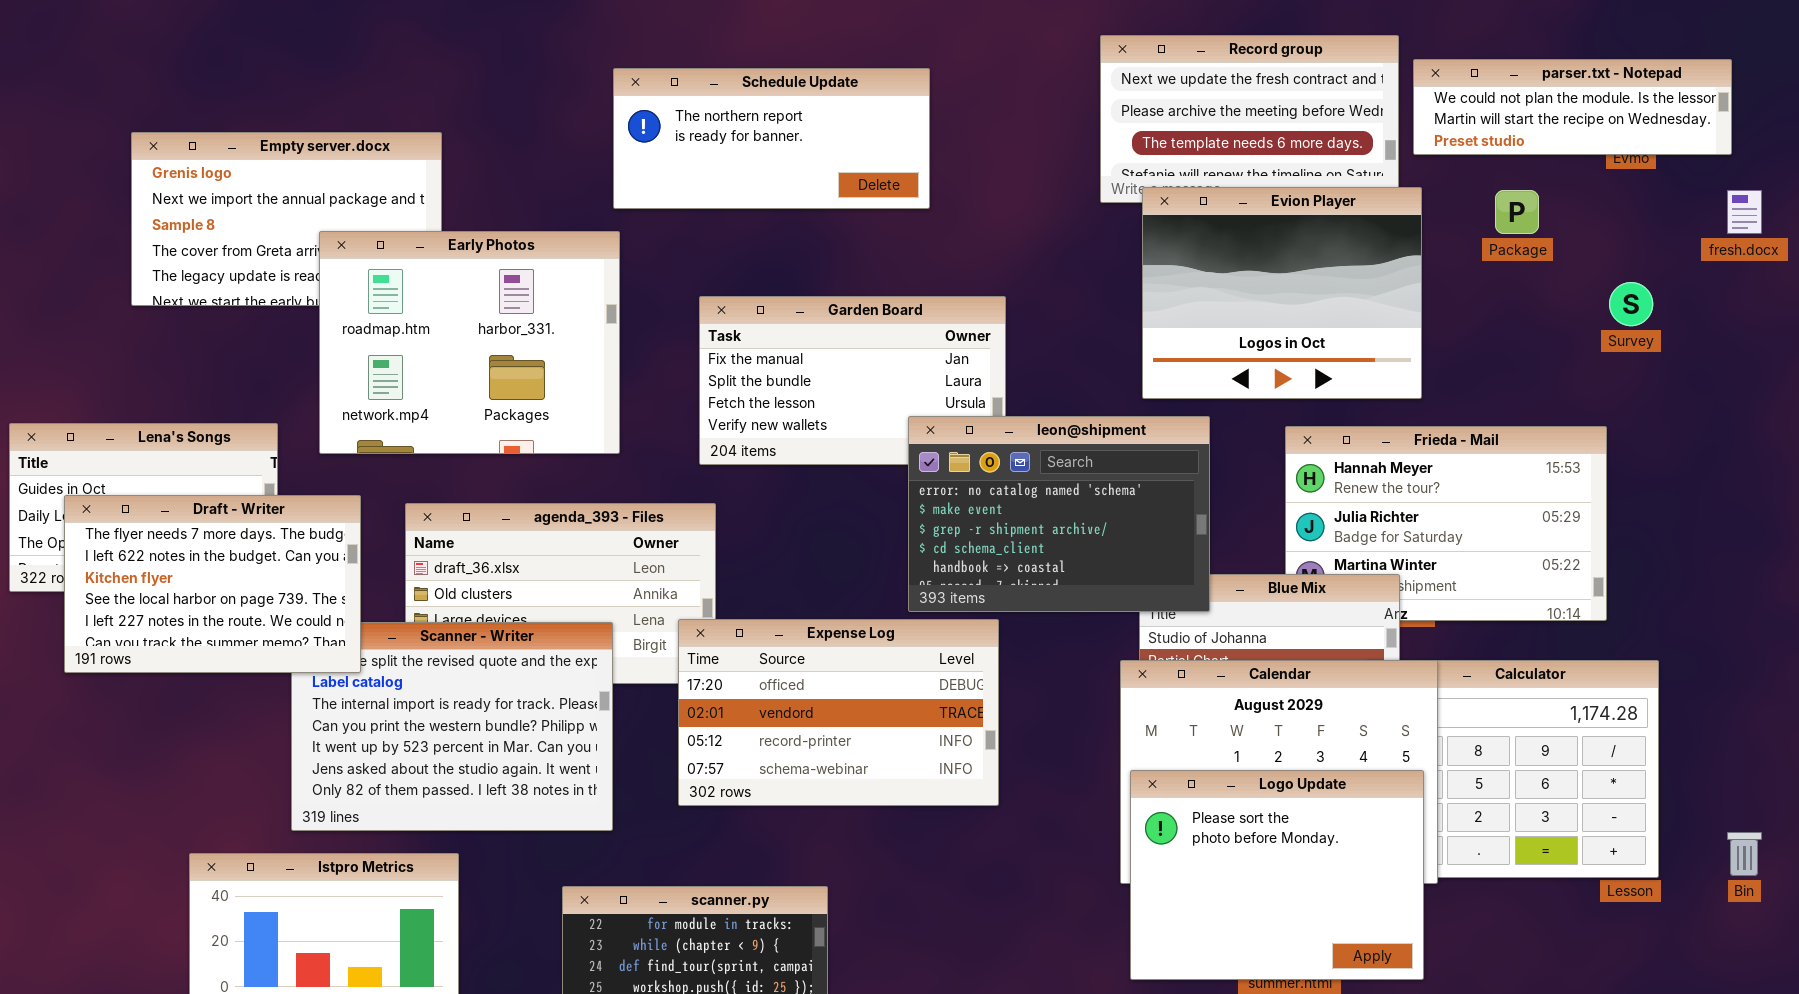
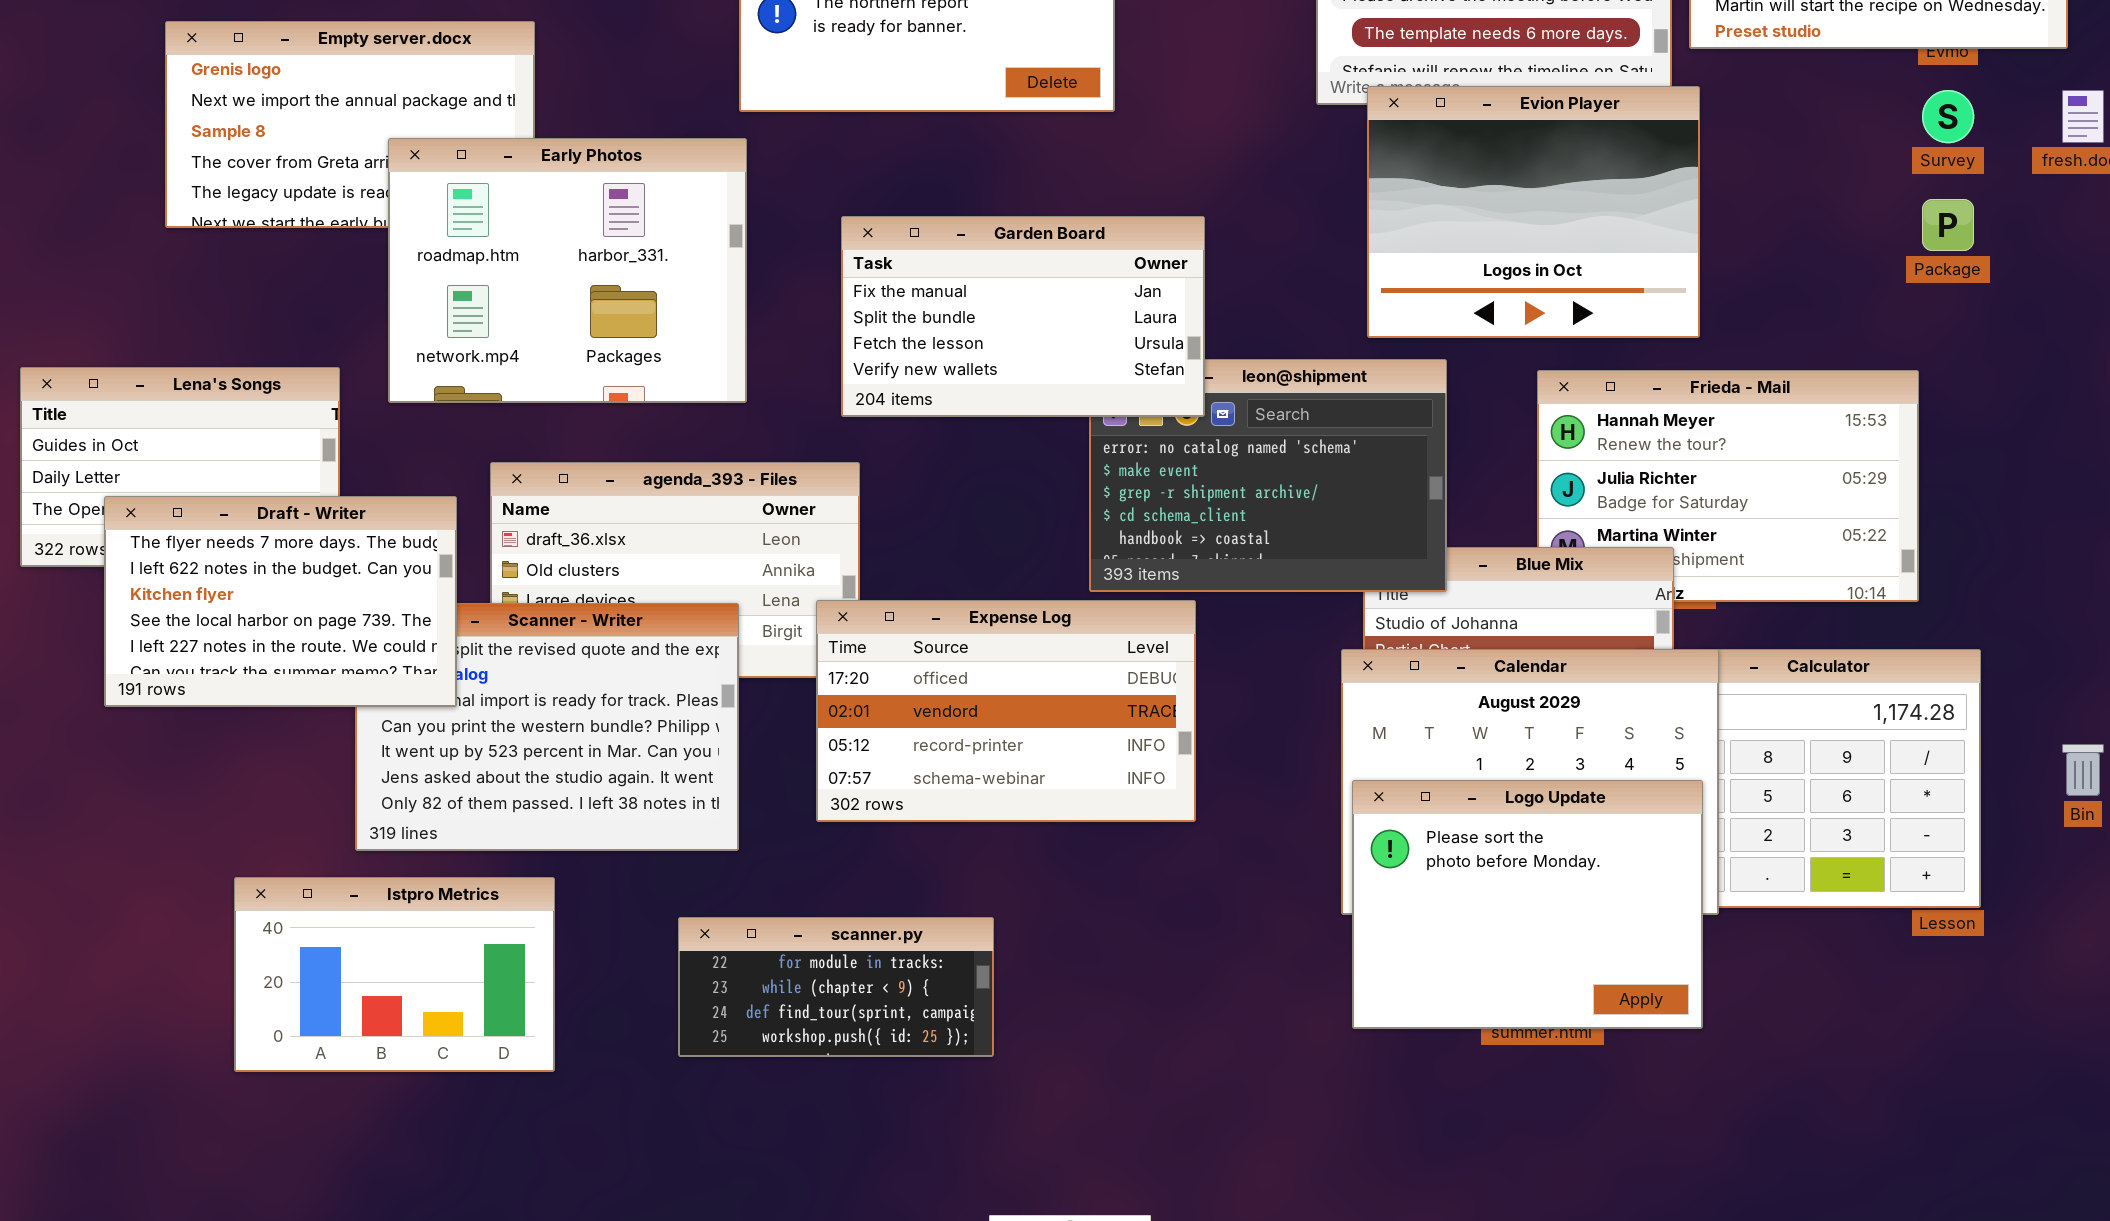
Package: [1495,190,1539,234] -> [1922,199,1974,251], moved
Survey: [1609,282,1653,326] -> [1922,90,1974,143], moved
Garden Board: [699,296,1006,465] -> [841,216,1205,417], raised
Draft - Writer: [64,495,361,673] -> [104,496,457,707], moved
Bin: [1727,832,1762,876] -> [2062,744,2104,796], moved

